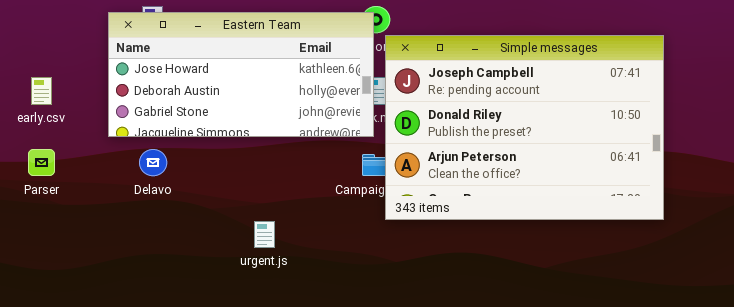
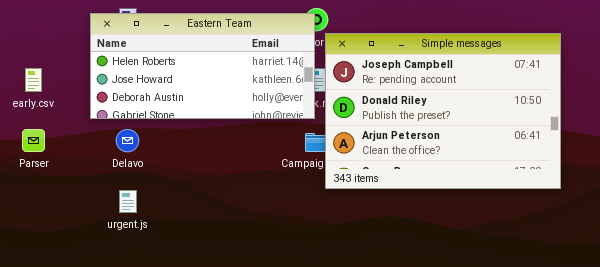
Eastern Team: [108,12,374,137] -> [90,13,315,119], scrolled up 1 row
urgent.js: [254,221,275,248] -> [119,190,137,213], moved

